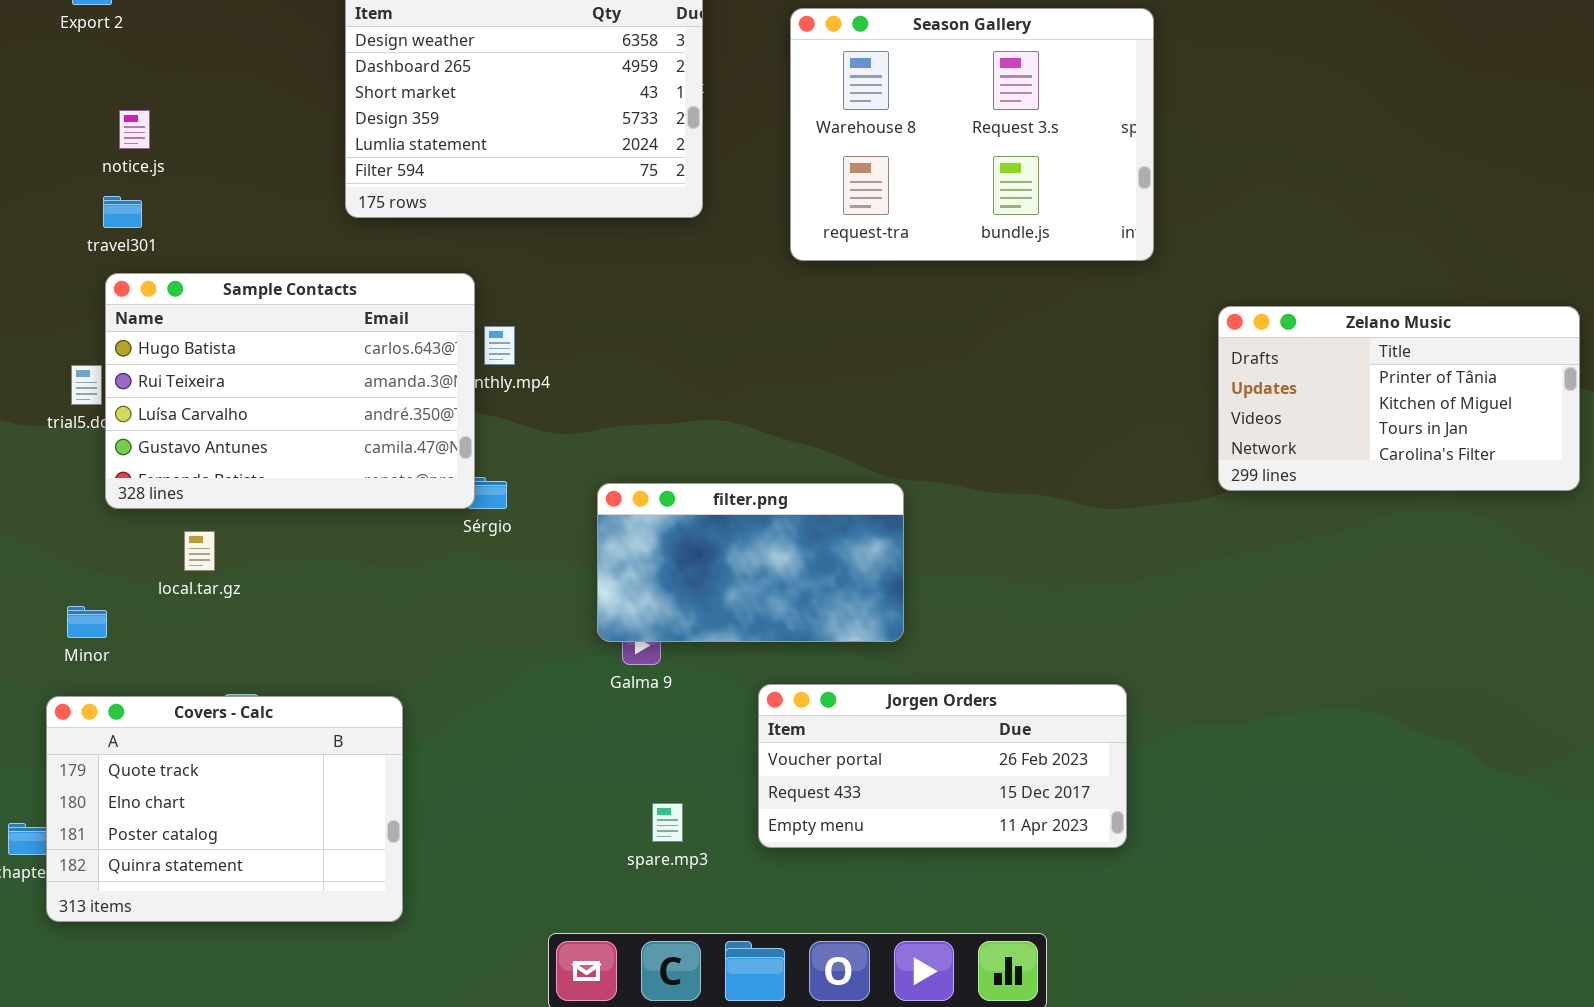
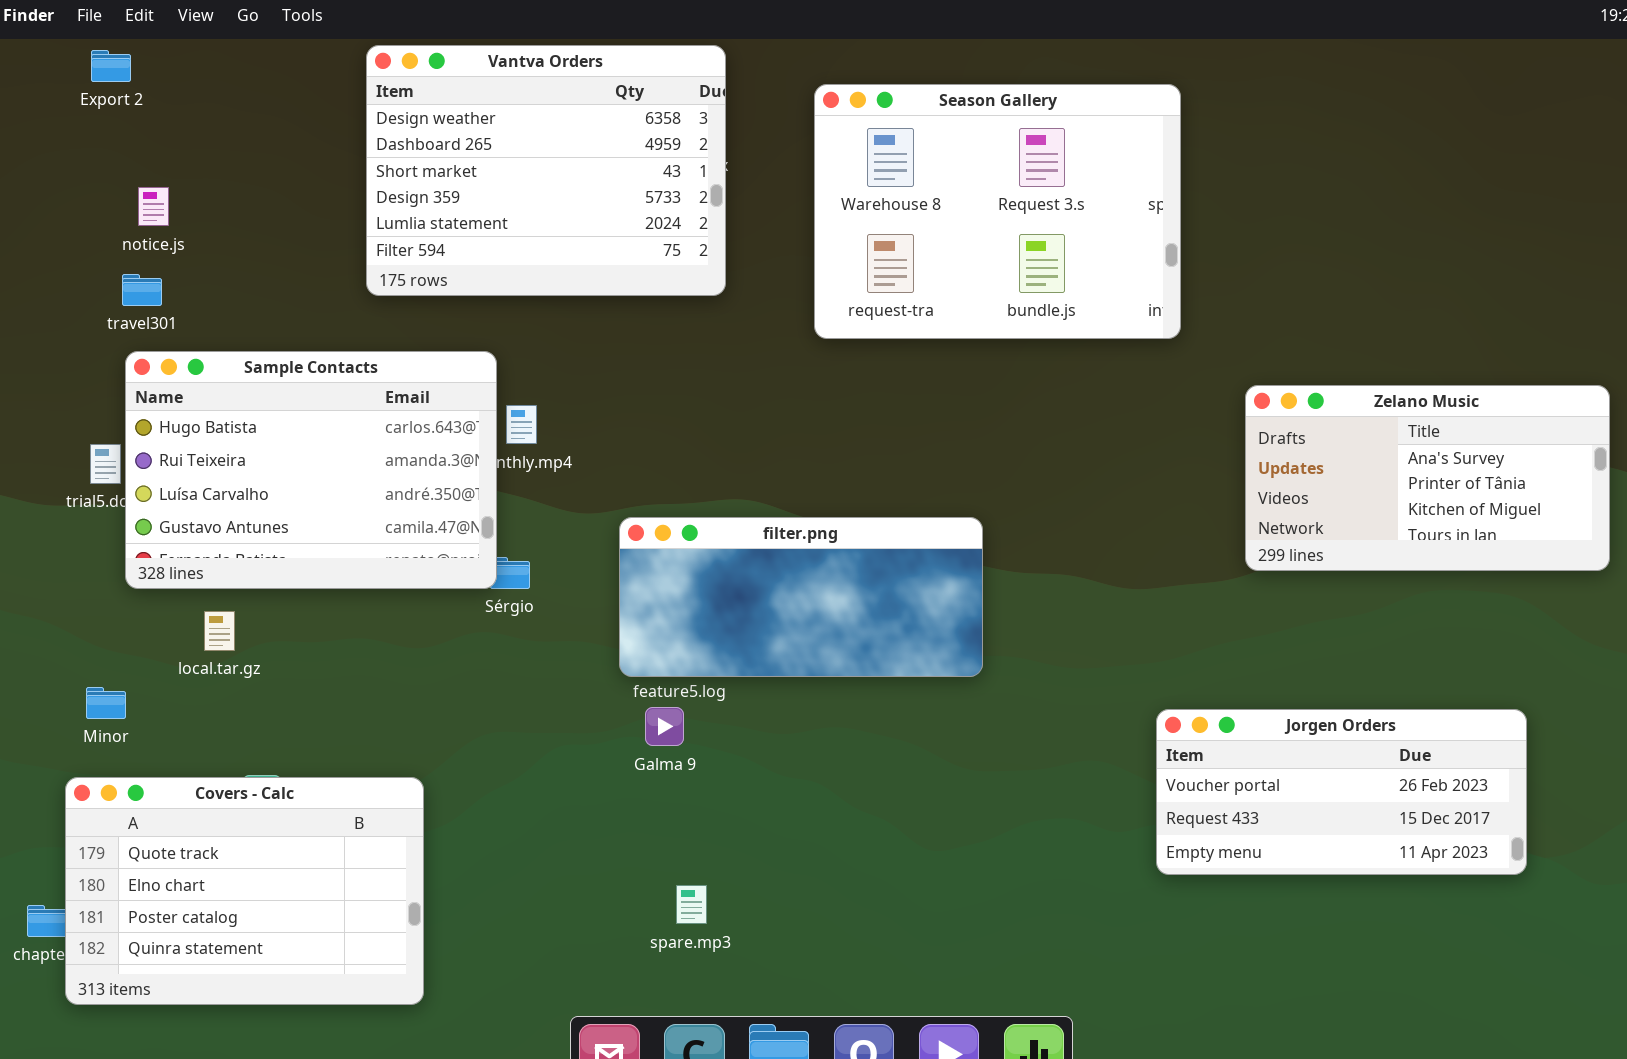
Zelano Music: [1218,306,1580,491] -> [1245,385,1610,571], scrolled up 1 row
filter.png: [597,483,904,642] -> [619,517,983,677], moved, resized
Jorgen Orders: [758,684,1127,848] -> [1156,709,1527,875], moved

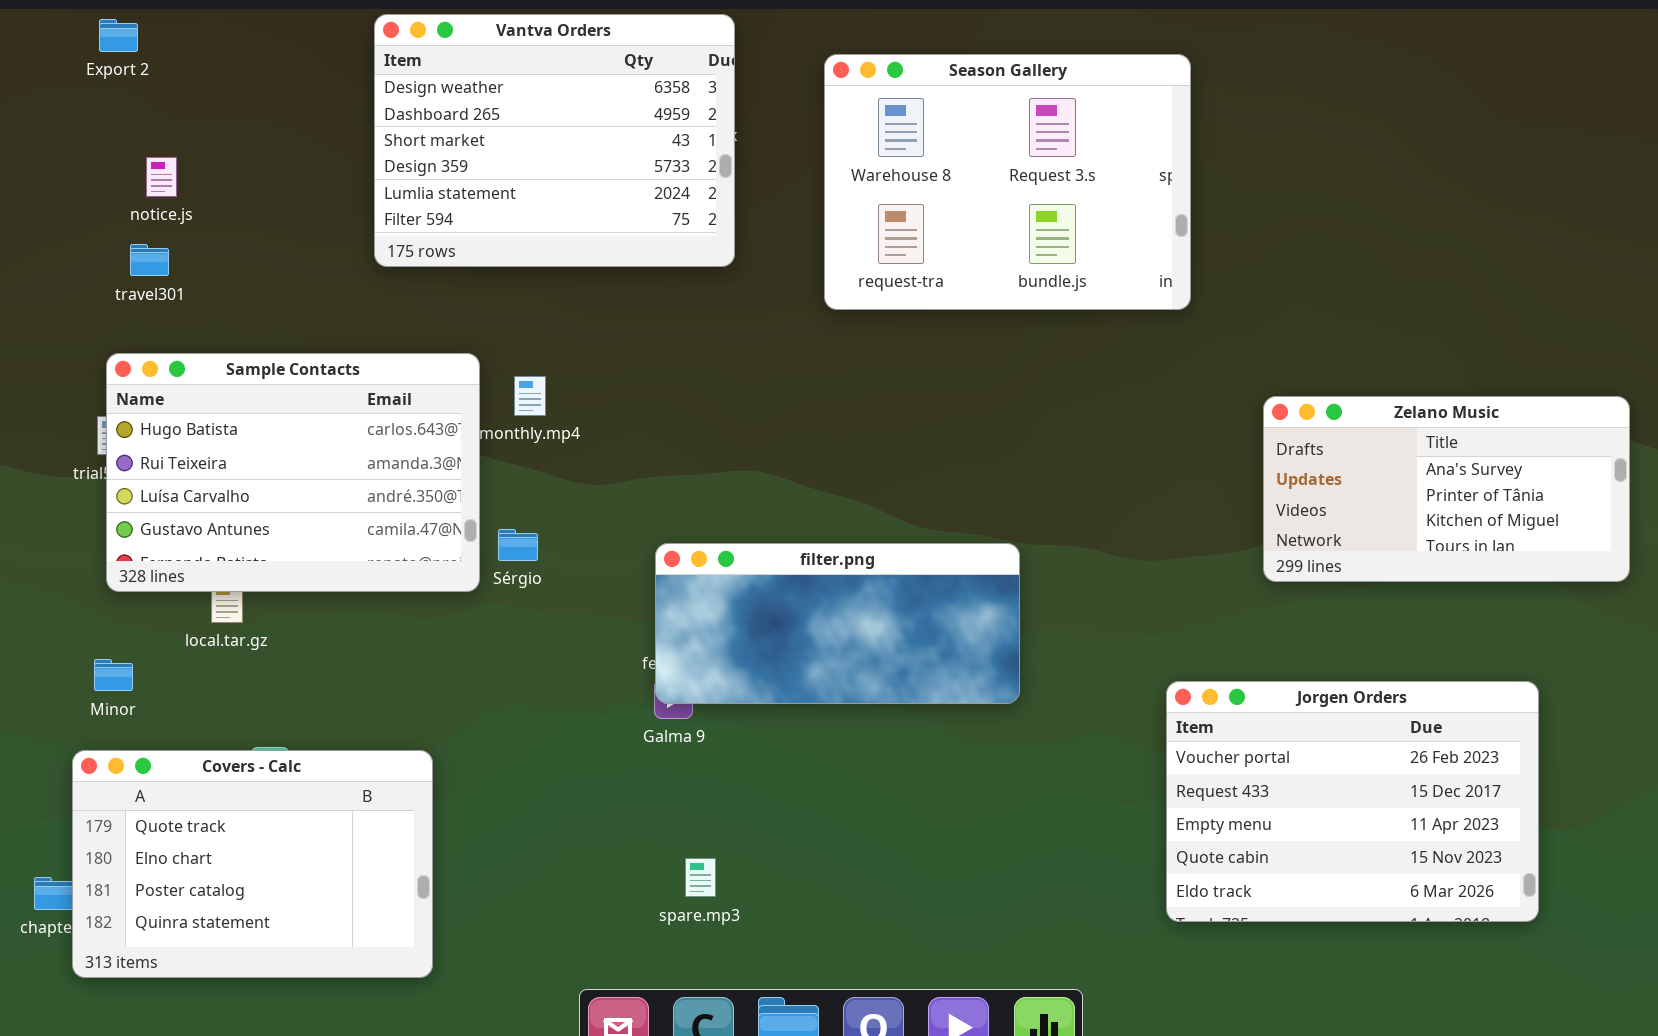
Sample Contacts: [125,351,497,589] -> [106,353,480,592], moved
Zelano Music: [1245,385,1610,571] -> [1263,396,1630,582], moved
filter.png: [619,517,983,677] -> [655,543,1020,704], moved
Jorgen Orders: [1156,709,1527,875] -> [1166,681,1539,922], resized

